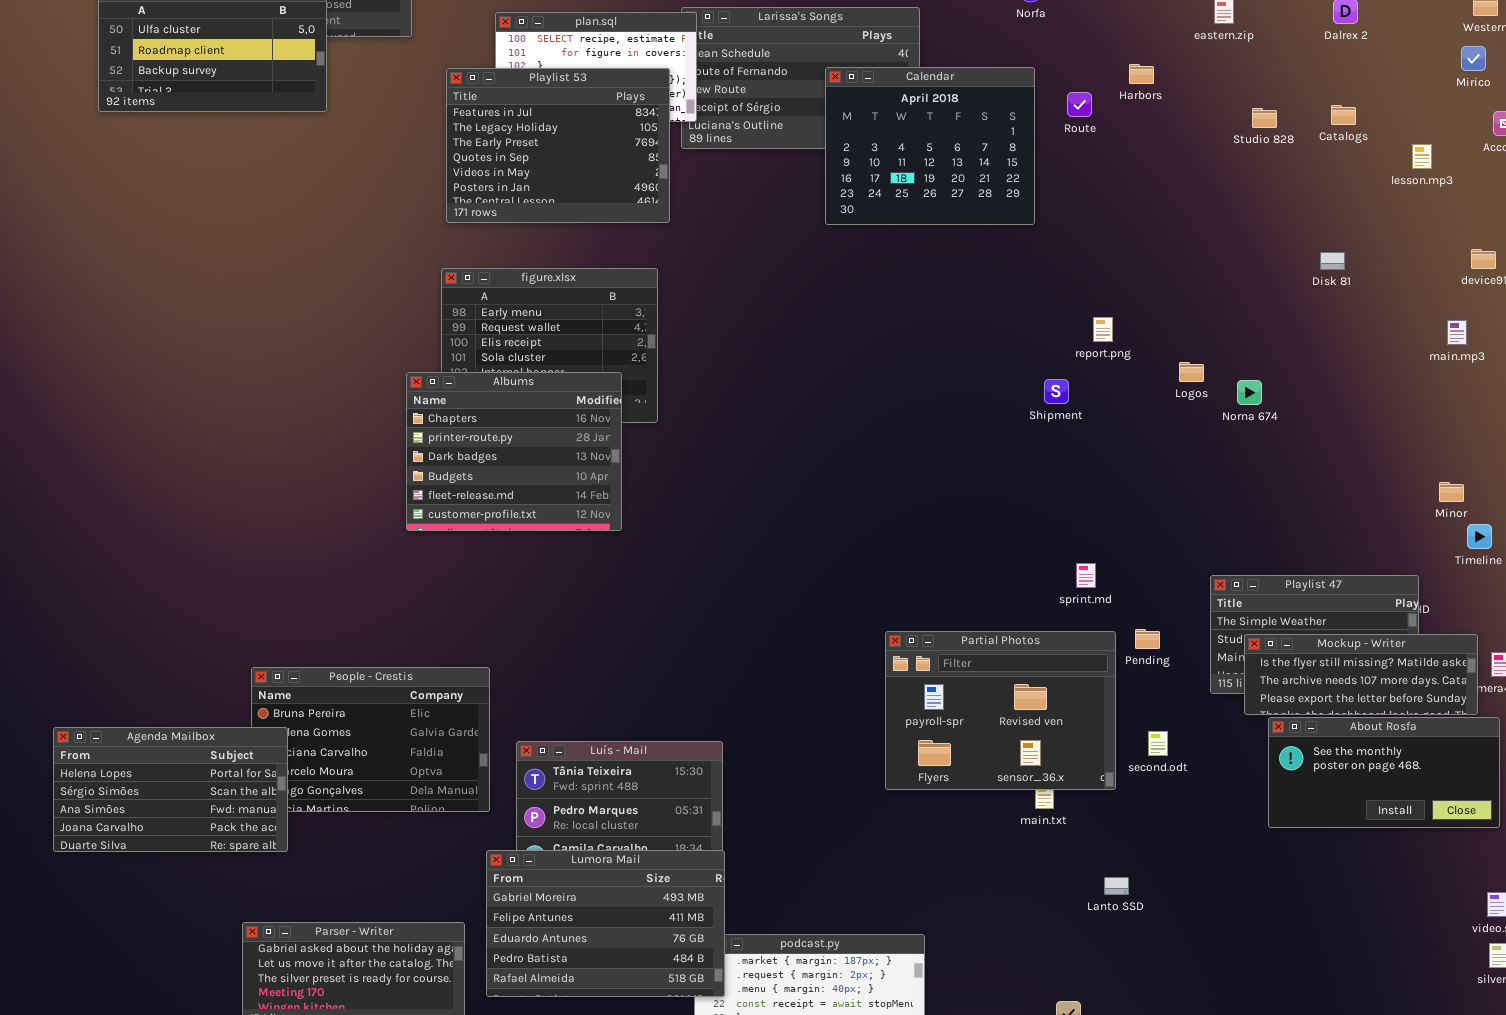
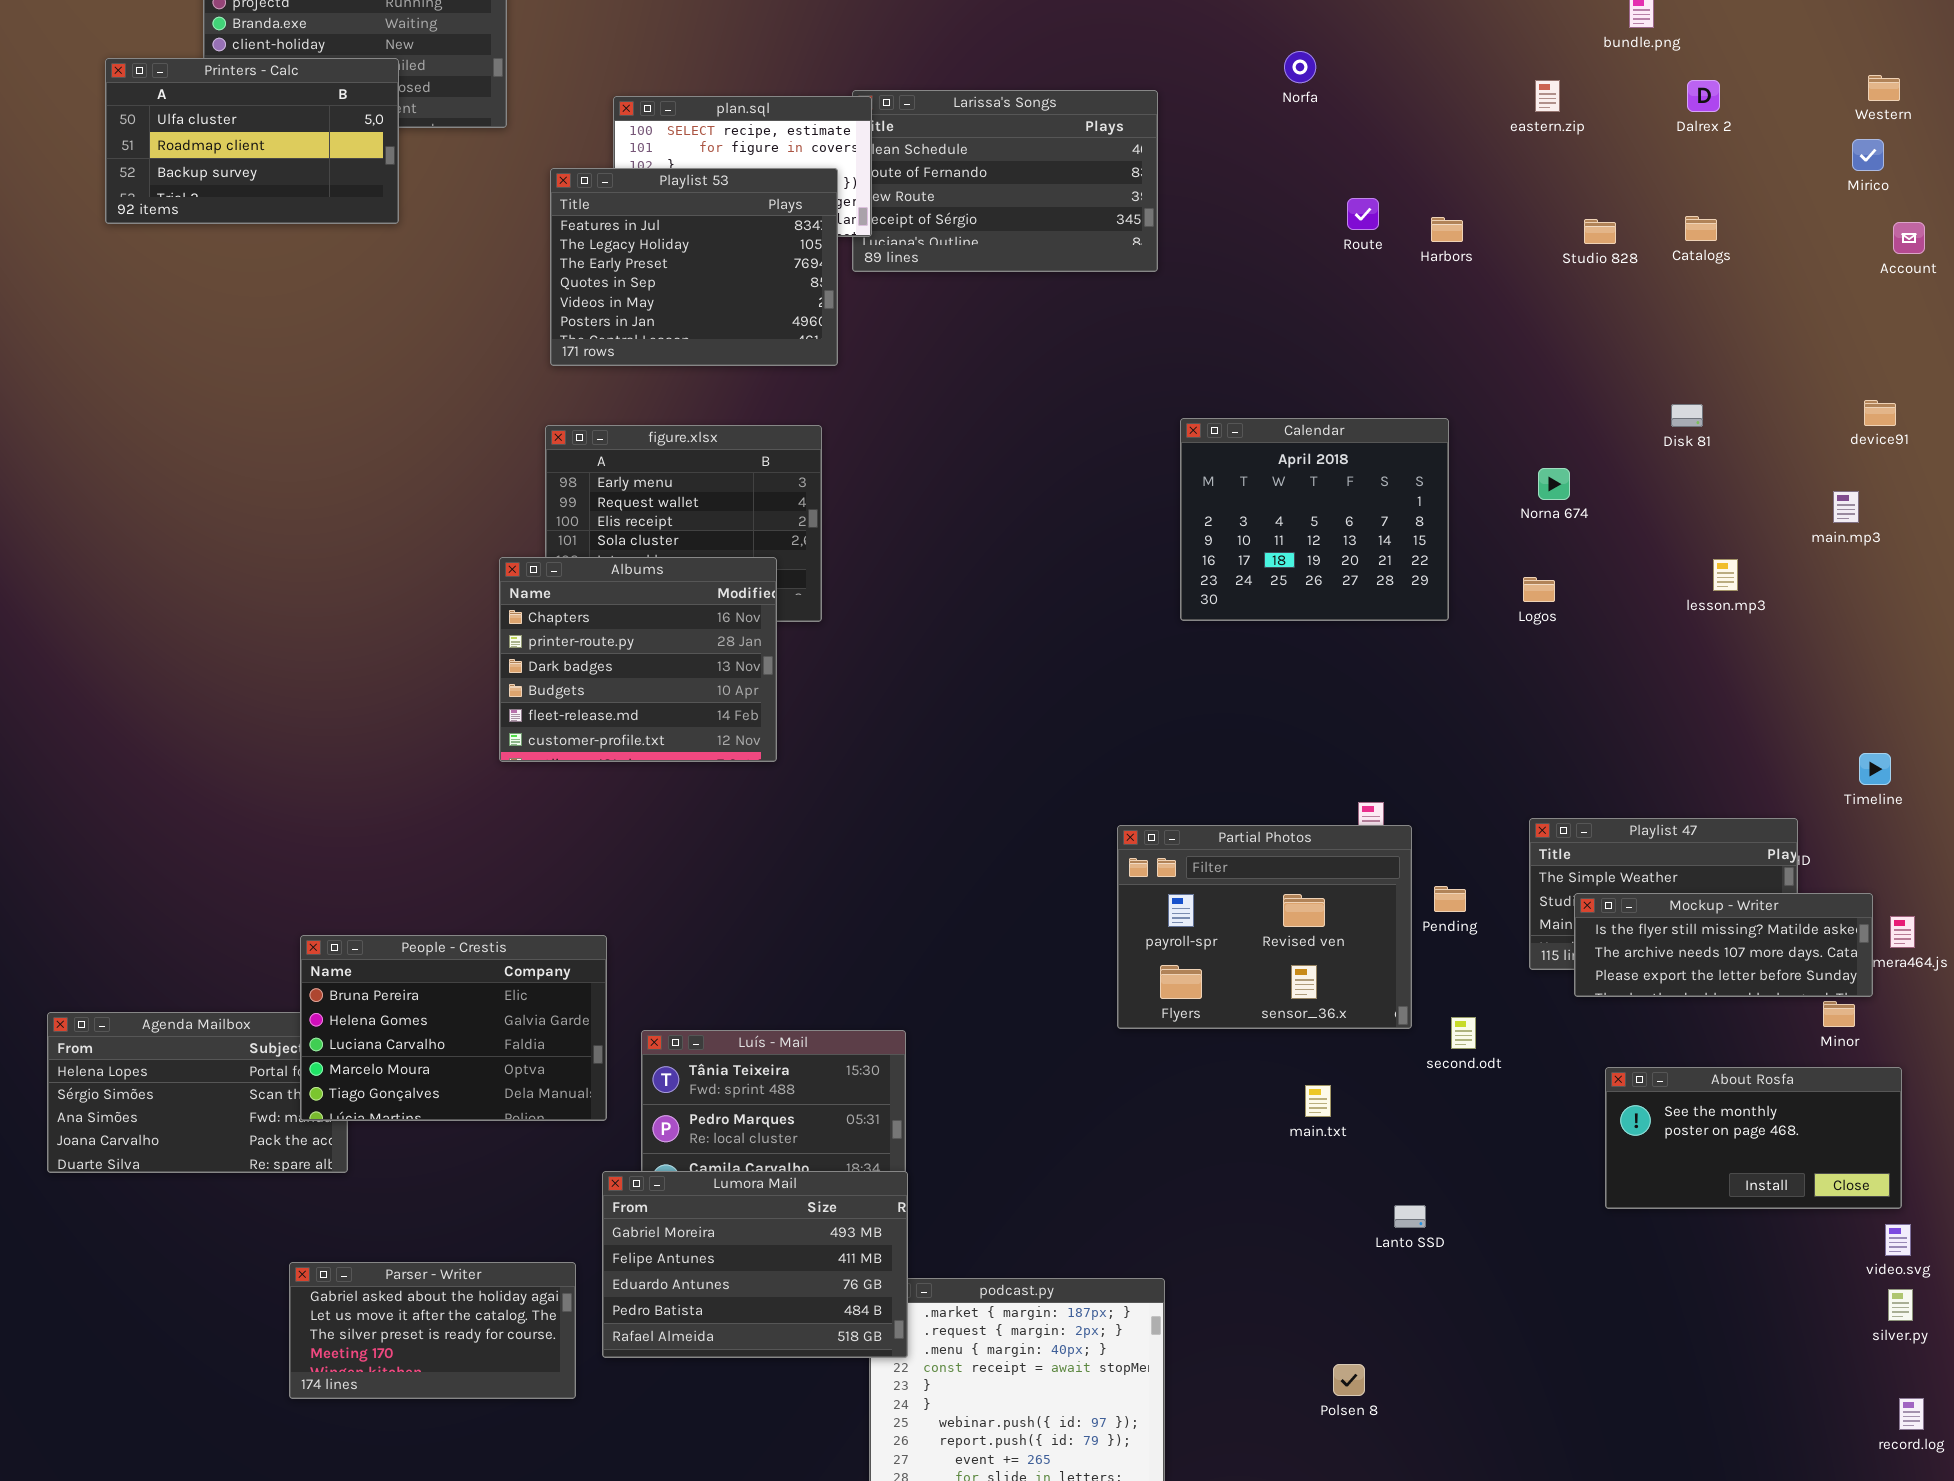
Harbors: [1129,64,1154,84] -> [1431,217,1463,242], moved
Calendar: [825,67,1035,225] -> [1180,418,1449,621], moved
lesson.mp3: [1412,144,1432,169] -> [1713,559,1738,591], moved
Logos: [1179,362,1204,382] -> [1523,577,1555,602], moved
Norna 674: [1237,380,1262,405] -> [1538,468,1570,500], moved
Minor: [1439,482,1464,502] -> [1823,1001,1855,1027], moved
Partial Photos: [885,631,1116,790] -> [1117,825,1412,1029], moved
People - Crestis: [251,667,490,812] -> [300,935,607,1121], raised
About Rosfa: [1268,717,1500,828] -> [1605,1067,1902,1209], moved

